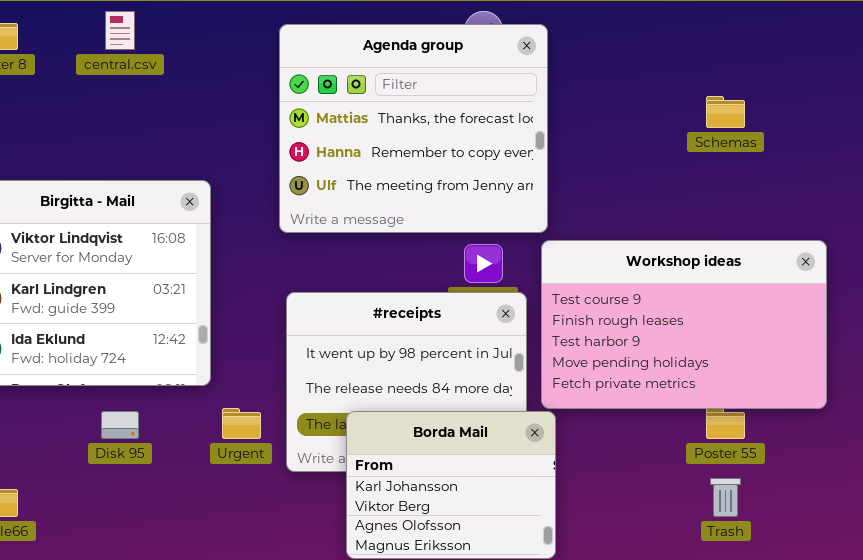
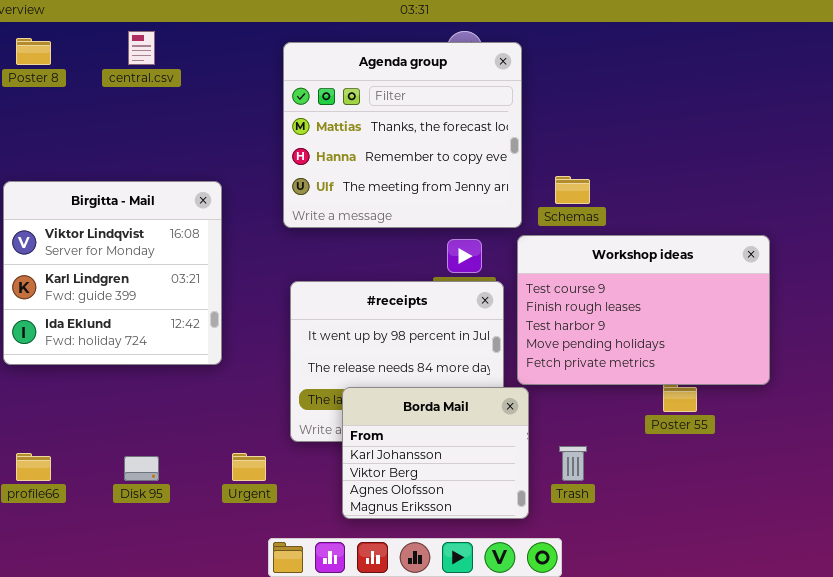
Schemas: [706,96,745,128] -> [555,176,590,204], moved
Urgent: [222,408,261,439] -> [232,453,266,481], moved
Disk 95: [101,411,139,439] -> [124,456,159,481], moved
Trash: [710,478,741,517] -> [559,446,587,481], moved

